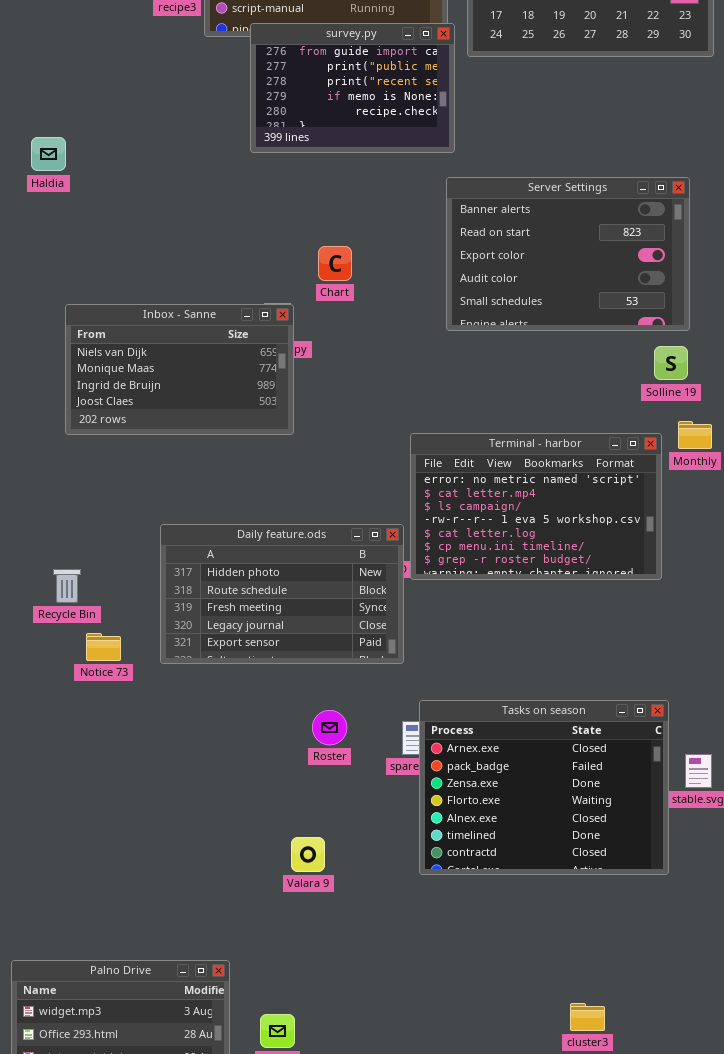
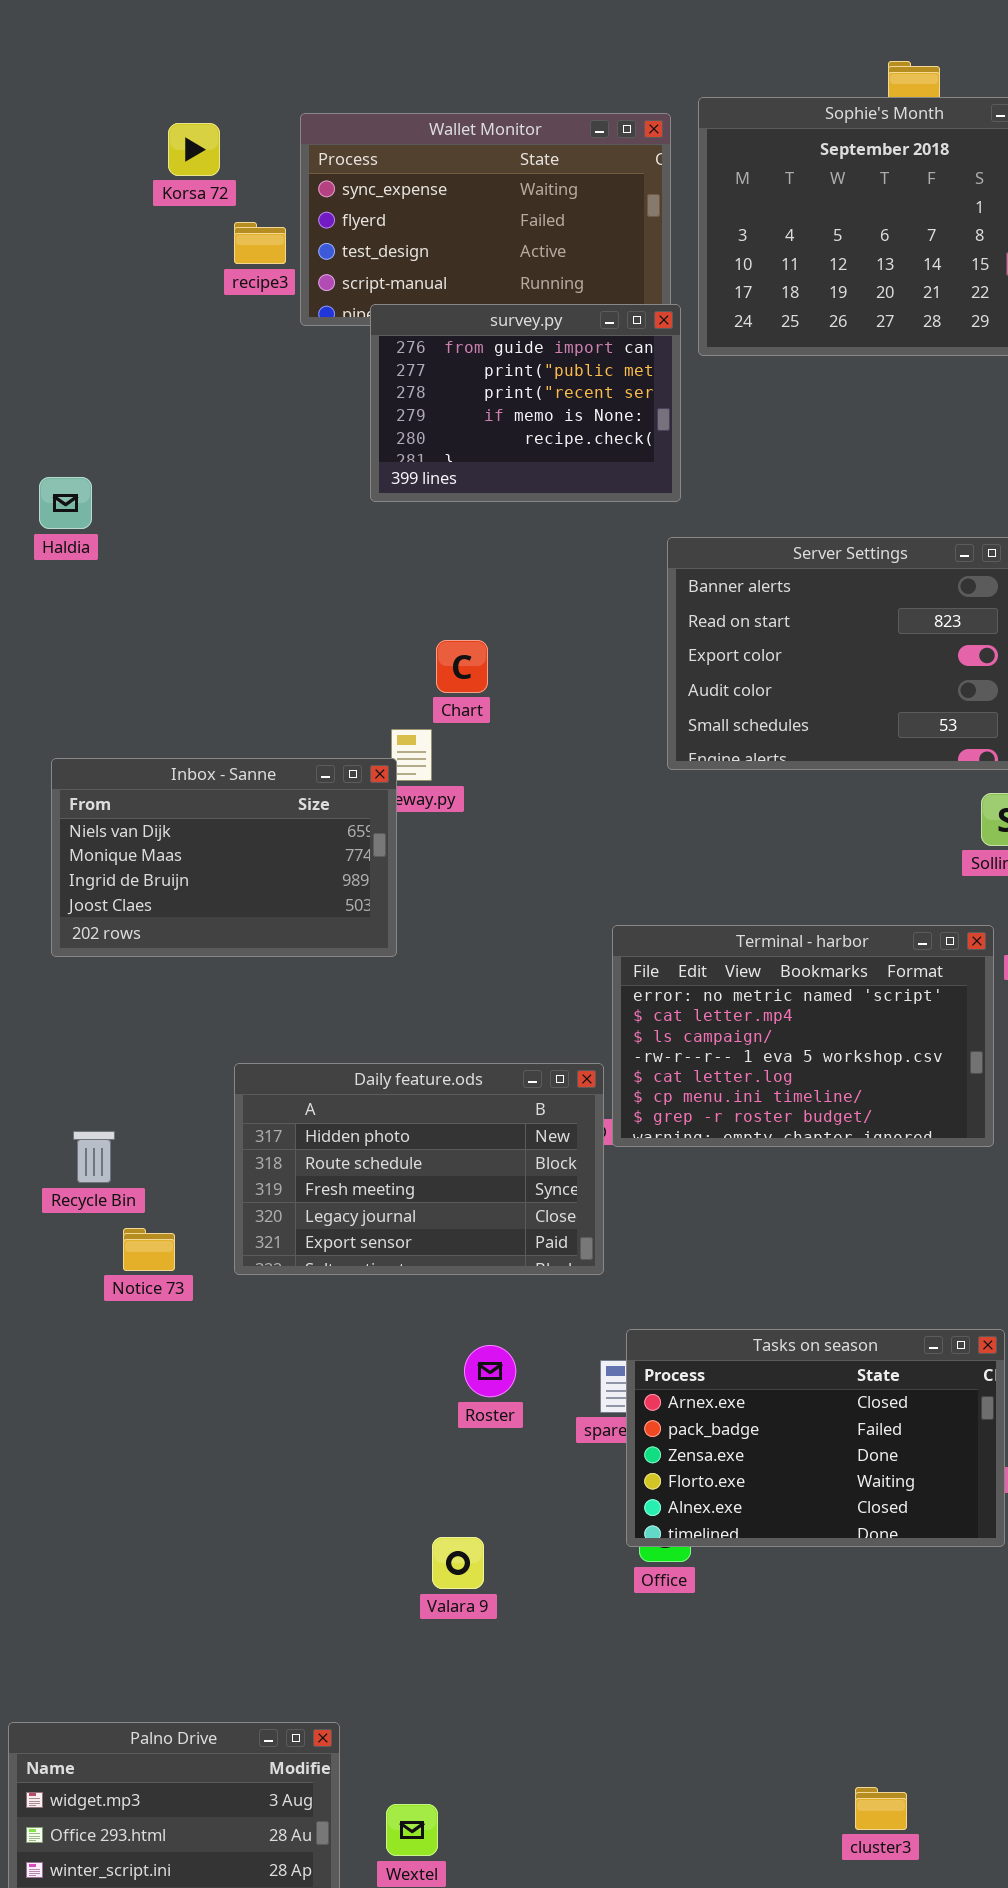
Chart: [318,246,352,281] -> [436,640,488,693], moved
Inbox - Sanne: [65,304,294,435] -> [51,758,397,957], moved
Tasks on season: [419,700,669,875] -> [626,1329,1005,1547], resized

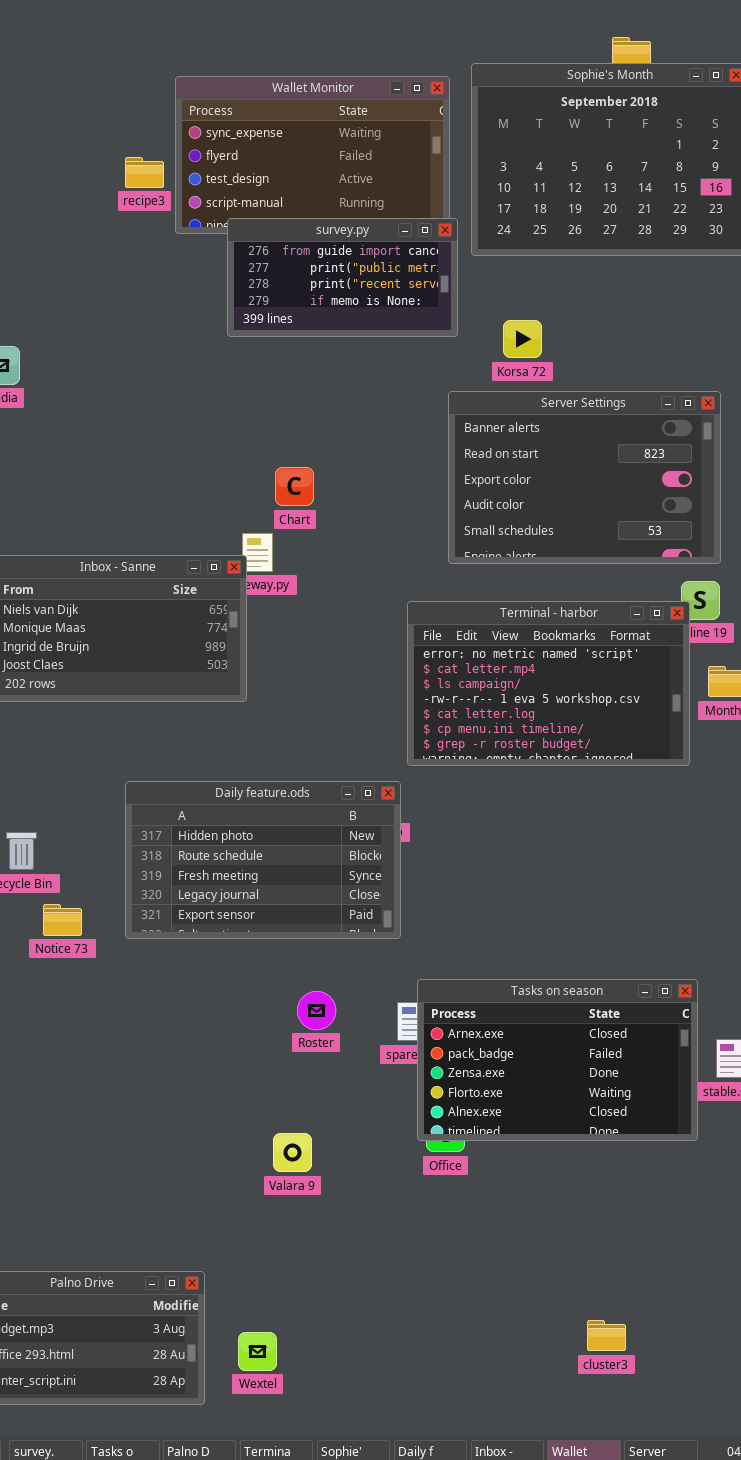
Korsa 72: [168,123,220,176] -> [503,320,542,358], moved
survey.py: [370,304,681,502] -> [227,218,458,337], resized
Terminal - harbor: [612,925,994,1147] -> [407,601,690,766], moved

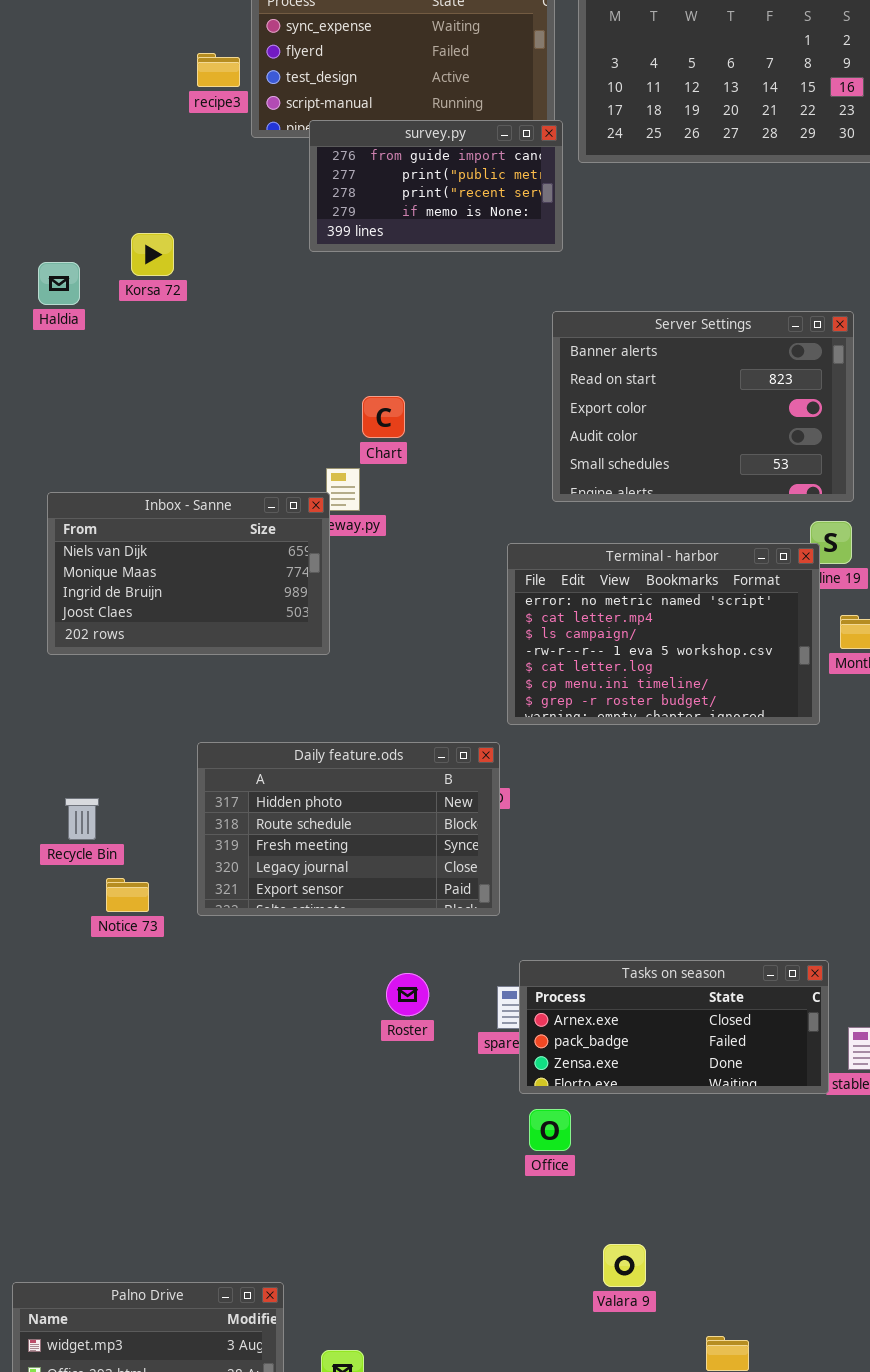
Korsa 72: [503,320,542,358] -> [131,233,174,276], moved
Tasks on season: [417,979,698,1141] -> [519,960,829,1094], resized
Valara 9: [273,1133,312,1172] -> [603,1244,646,1287], moved

